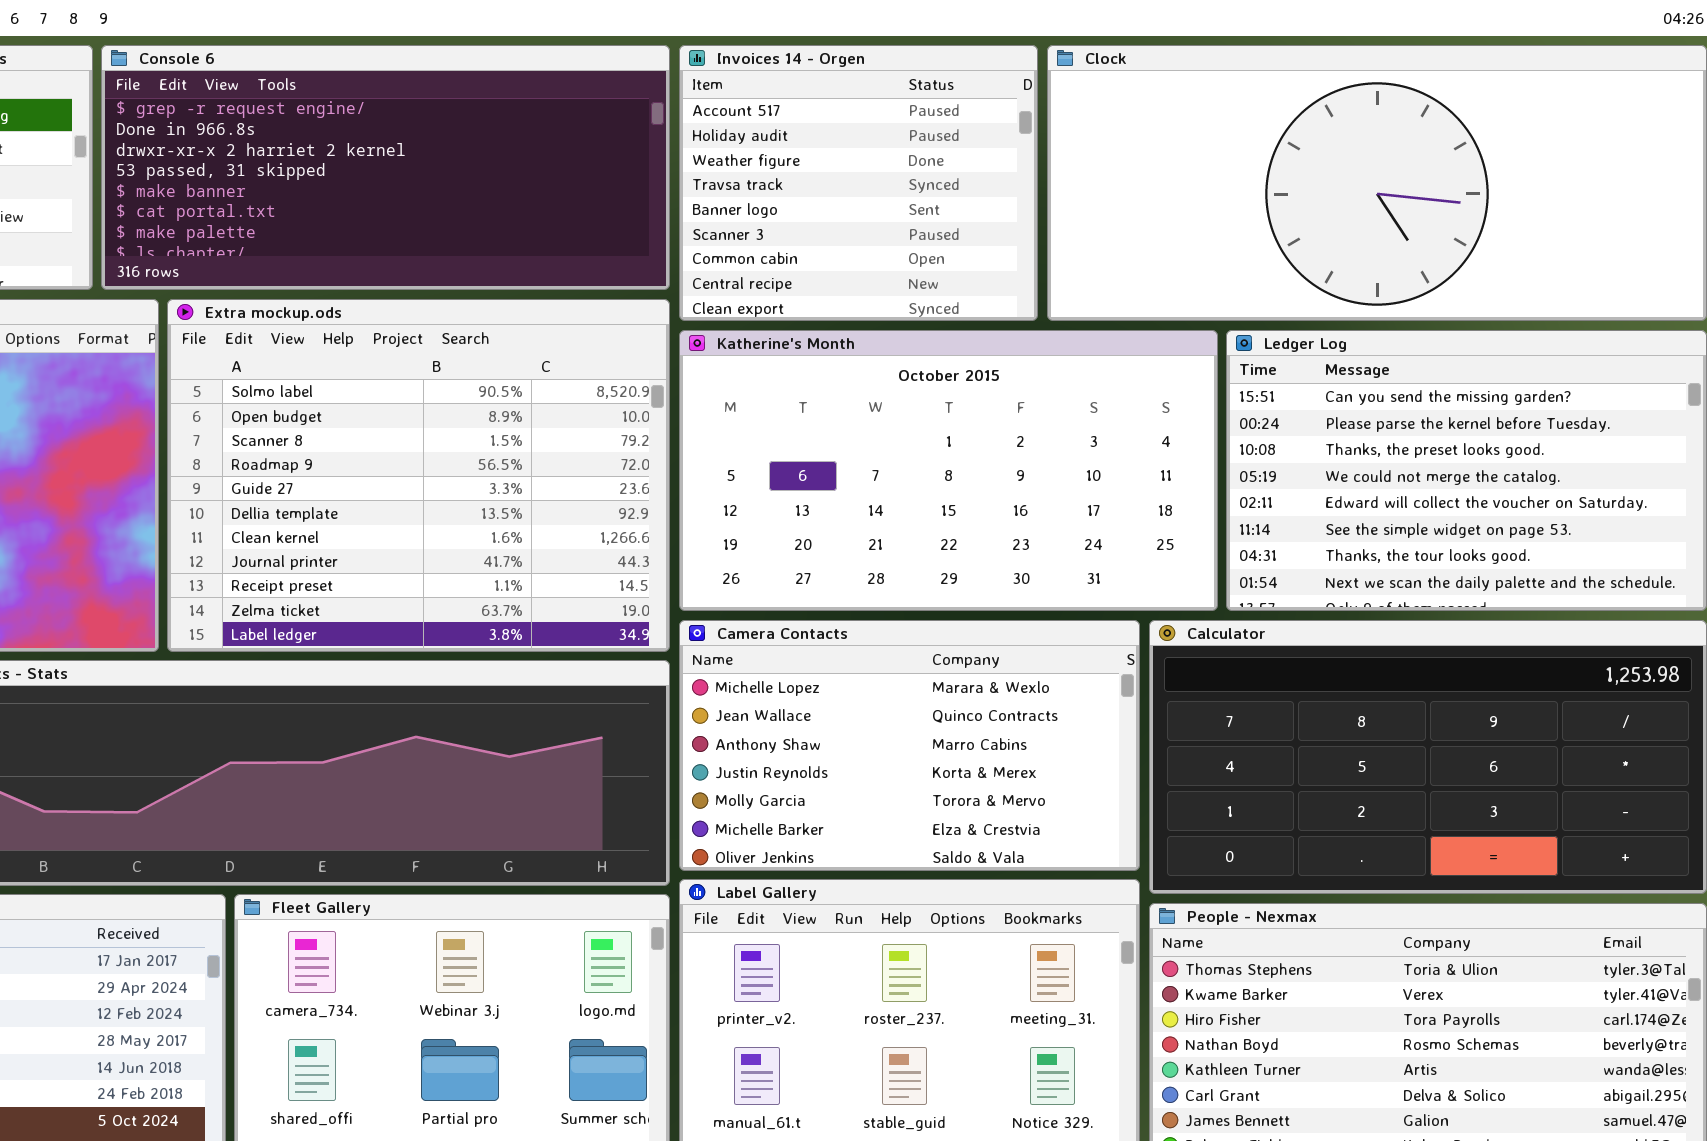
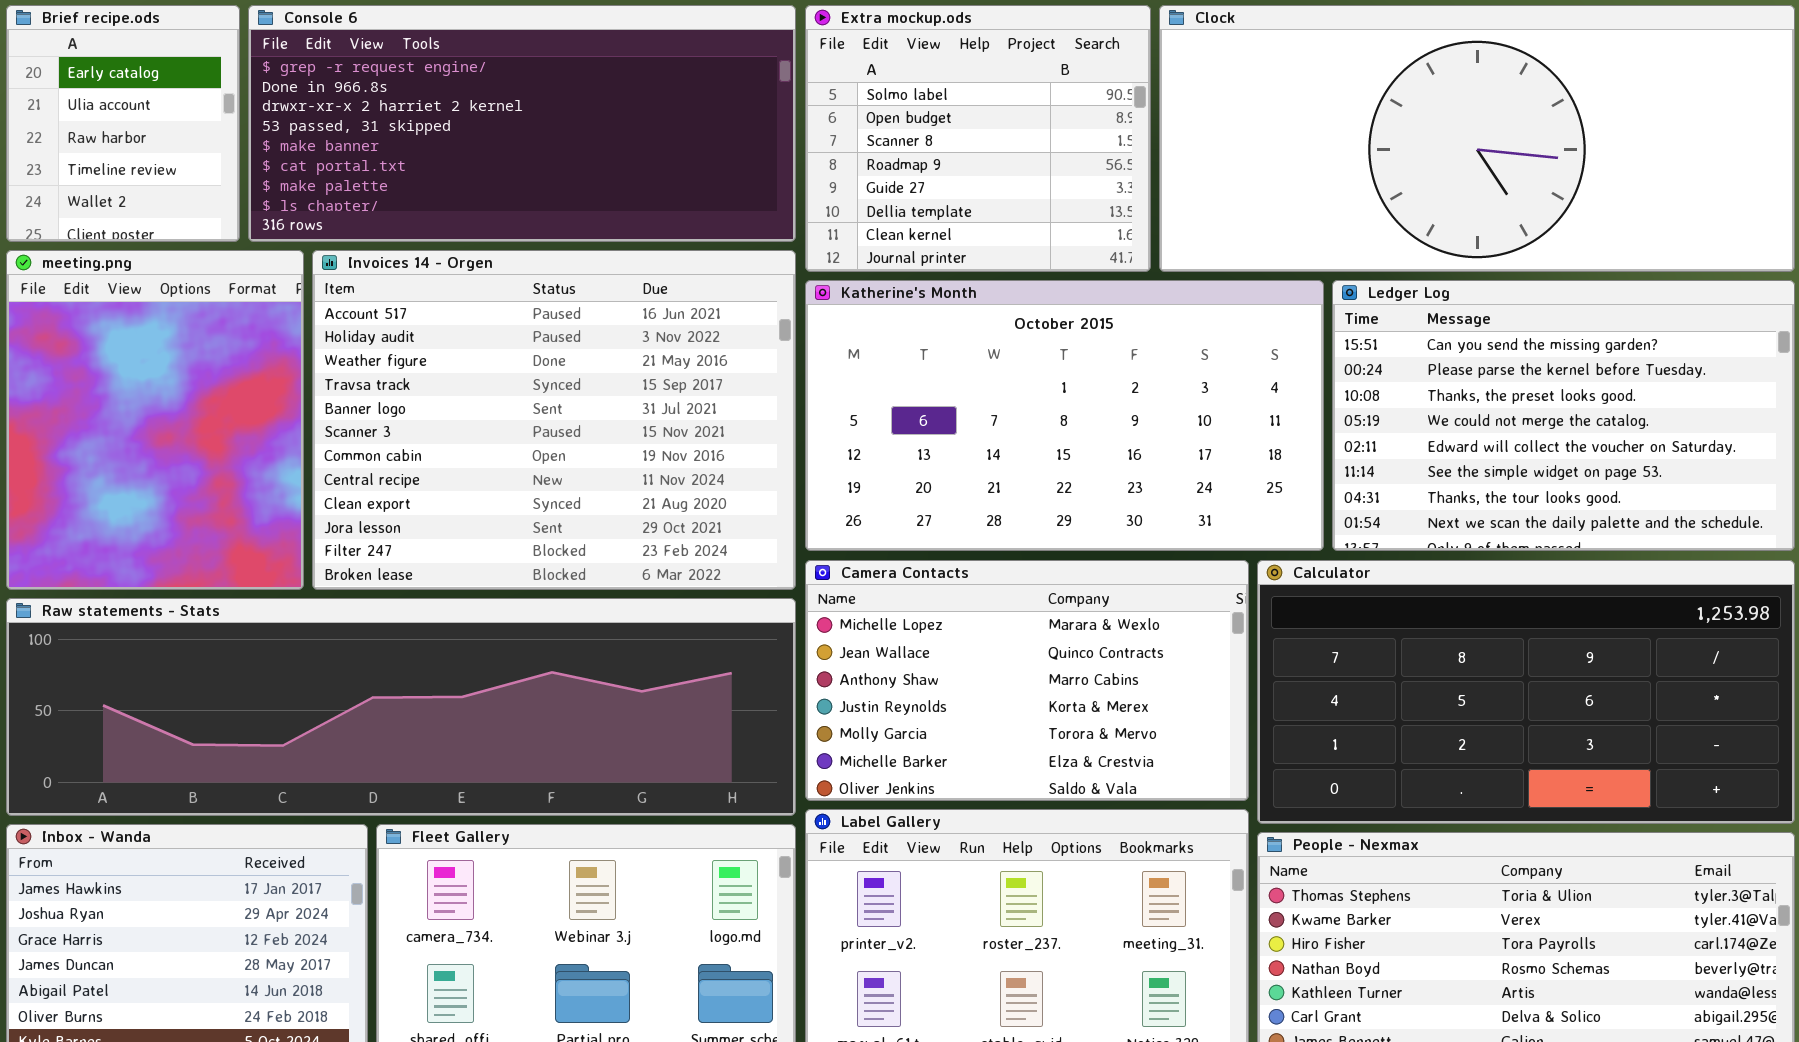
Invoices 14 - Orgen: [679,45,1038,321] -> [312,250,796,590], moved, resized
Extra mockup.ods: [167,299,670,652] -> [805,5,1151,272], moved, resized

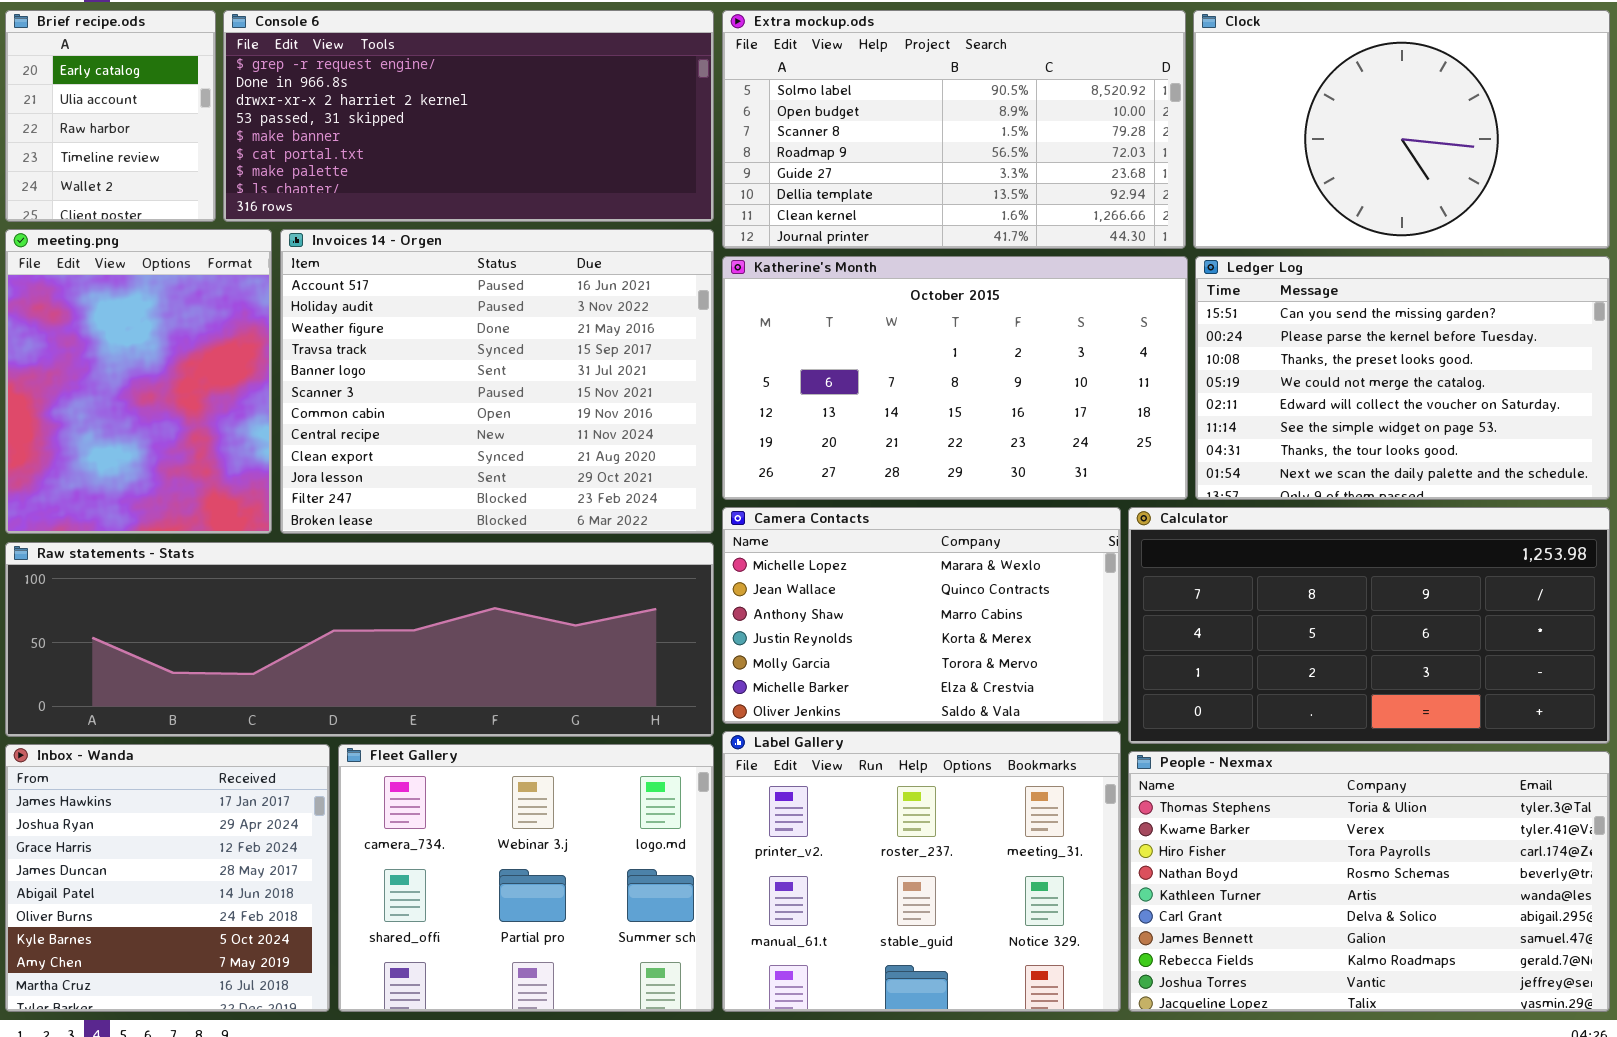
Extra mockup.ods: [805,5,1151,272] -> [722,10,1186,249], resized
Clock: [1159,5,1795,272] -> [1193,10,1610,249], resized

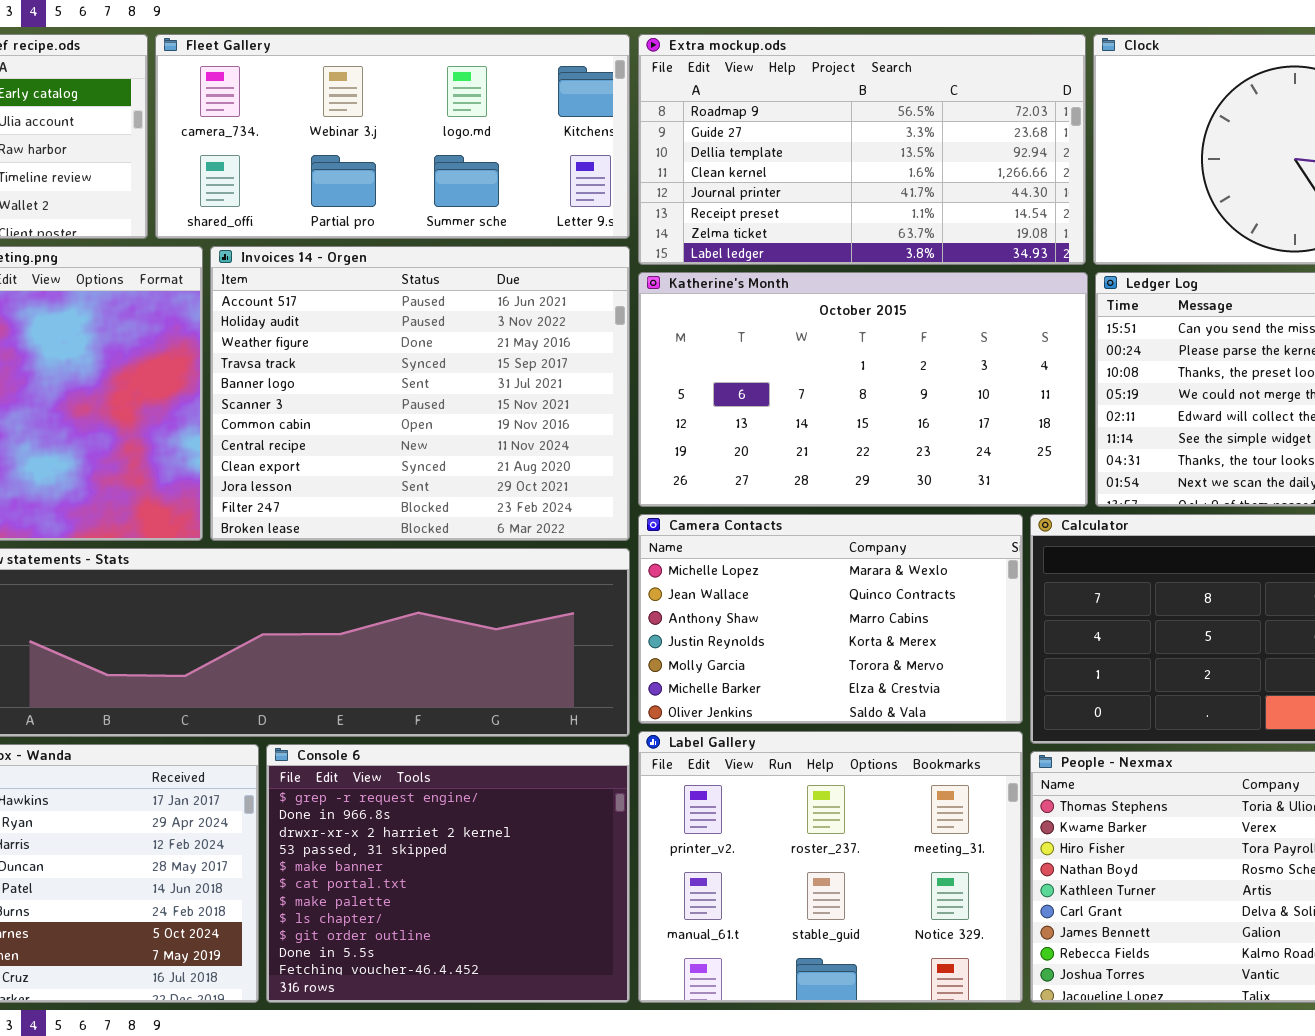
Console 6: [223,10,714,222] -> [266,744,630,1003], moved, resized
Extra mockup.ods: [722,10,1186,249] -> [638,34,1086,265], scrolled down 3 rows
Fleet Gallery: [338,744,714,1012] -> [155,34,630,239], moved, resized

